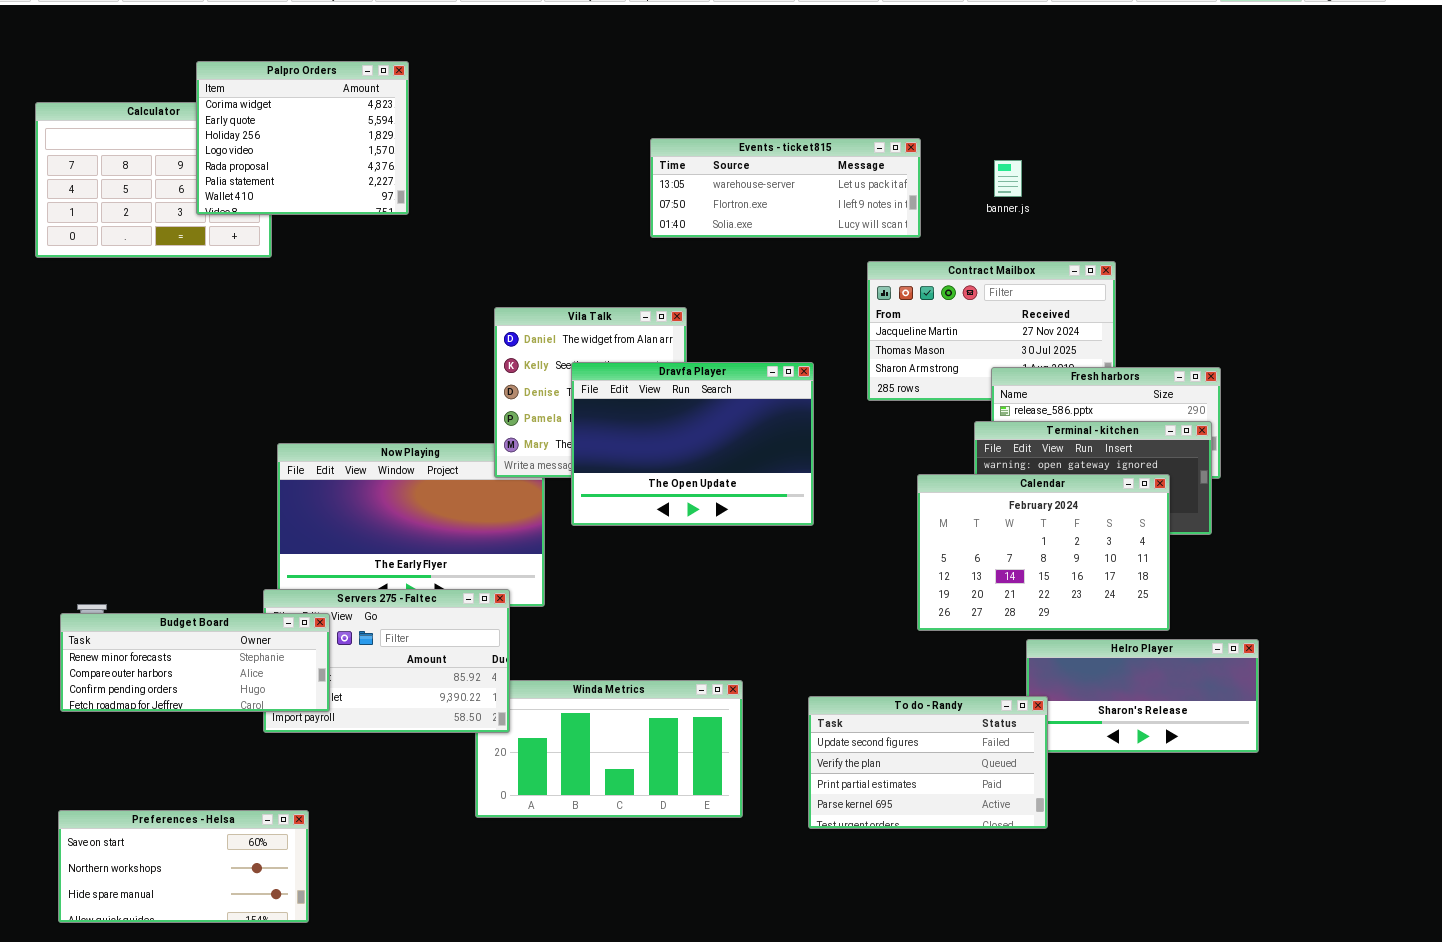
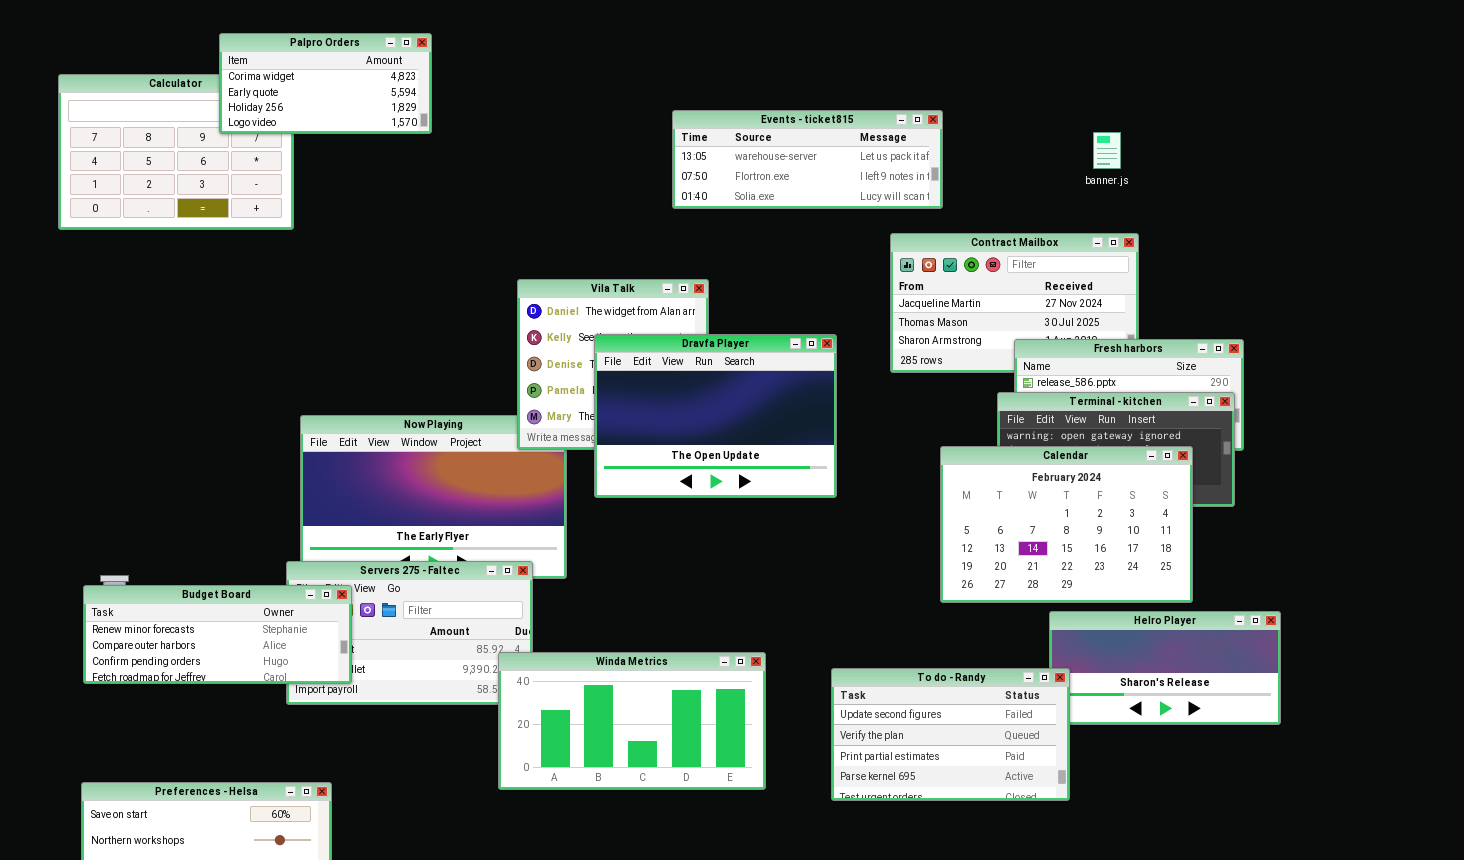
Palpro Orders: [196,61,409,215] -> [219,33,432,134], resized
banner.js: [994,160,1022,197] -> [1093,132,1121,169], moved
Winda Metrics: [475,680,743,818] -> [498,652,766,790], raised

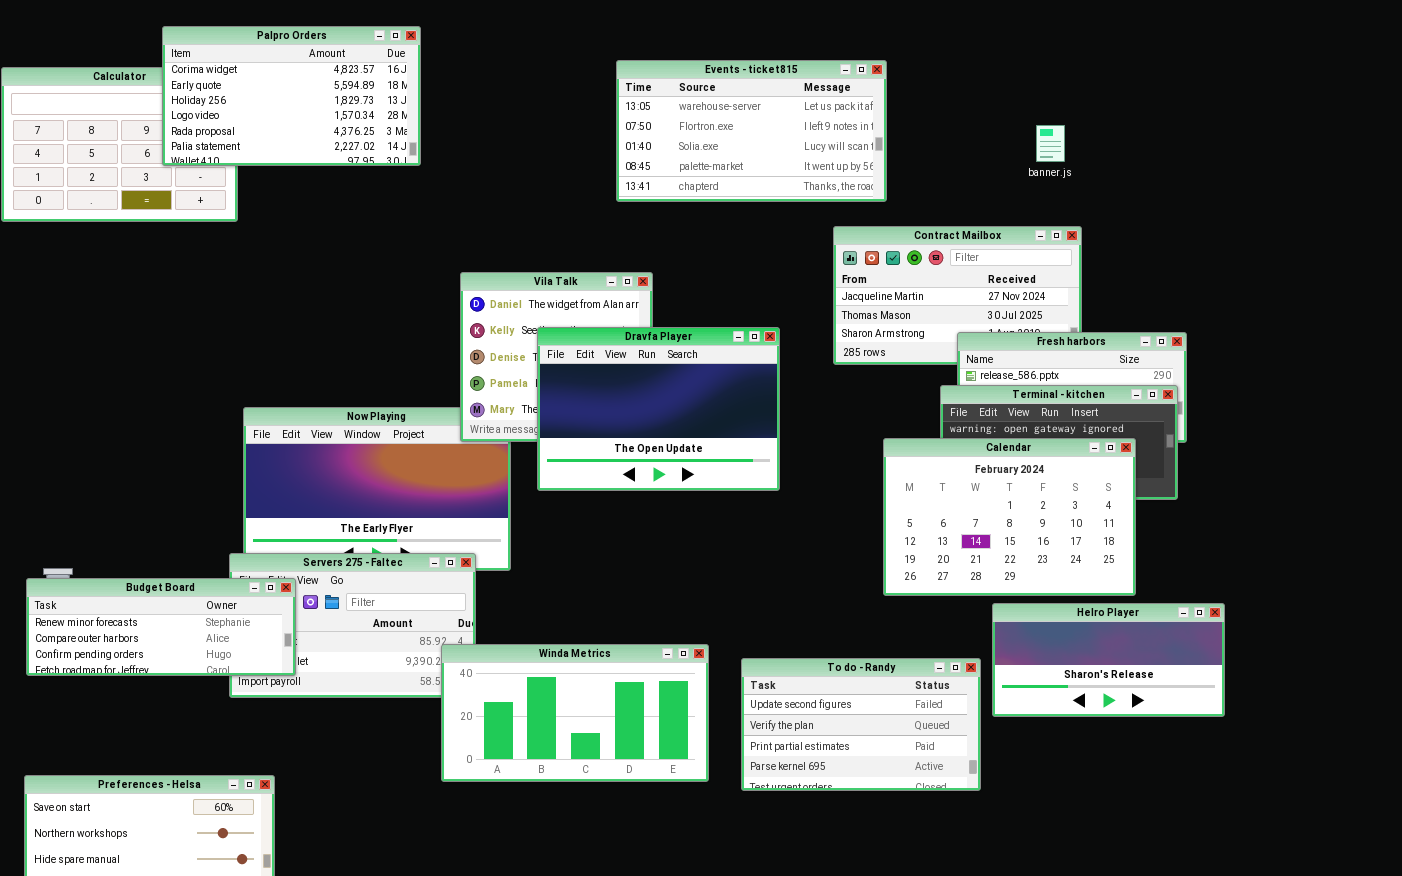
Palpro Orders: [219,33,432,134] -> [162,26,421,166], resized
Events - ticket815: [672,110,943,209] -> [616,60,887,202], resized
To do - Randy: [831,668,1070,801] -> [741,658,981,791], moved

